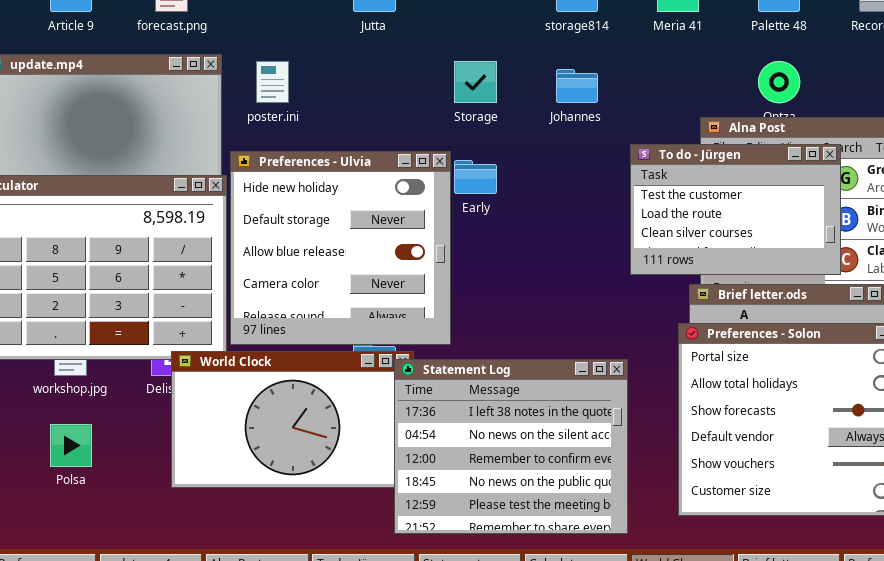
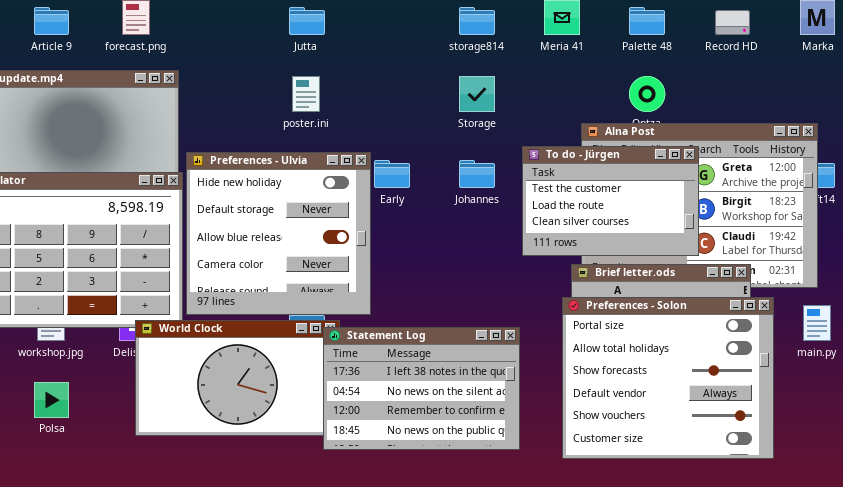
poster.ini: [256,61,289,103] -> [292,76,320,112], moved
Storage: [454,61,497,103] -> [459,76,495,112], moved
Johannes: [556,69,598,103] -> [459,160,495,188], moved
Statement Log: [394,359,628,534] -> [323,327,520,450], resized

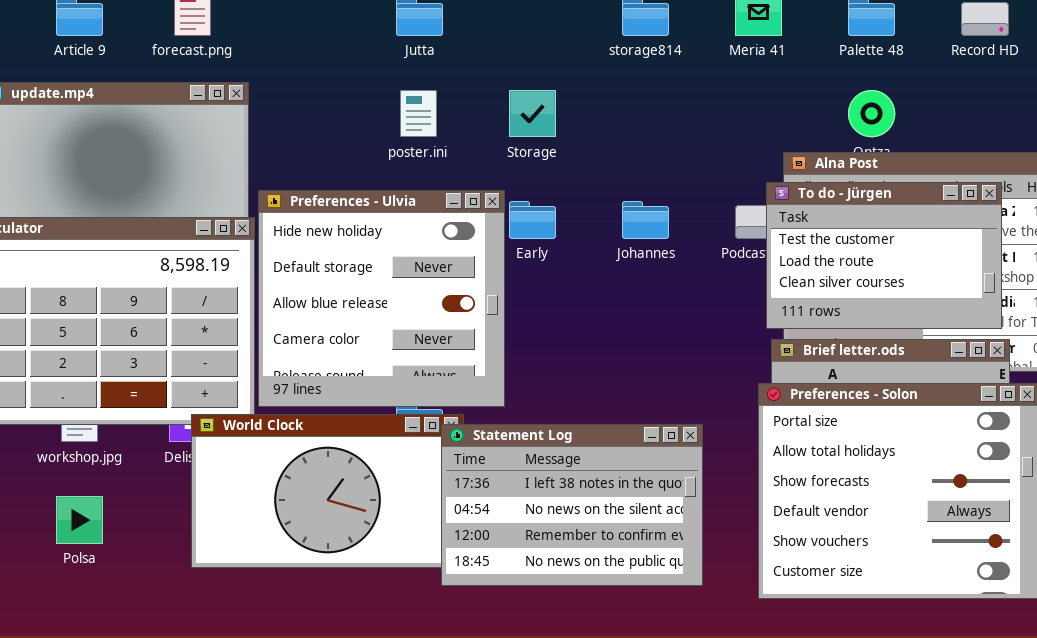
Storage: [459,76,495,112] -> [509,90,556,137], moved
To do - Jürgen: [522,146,699,256] -> [766,182,1002,329], moved

